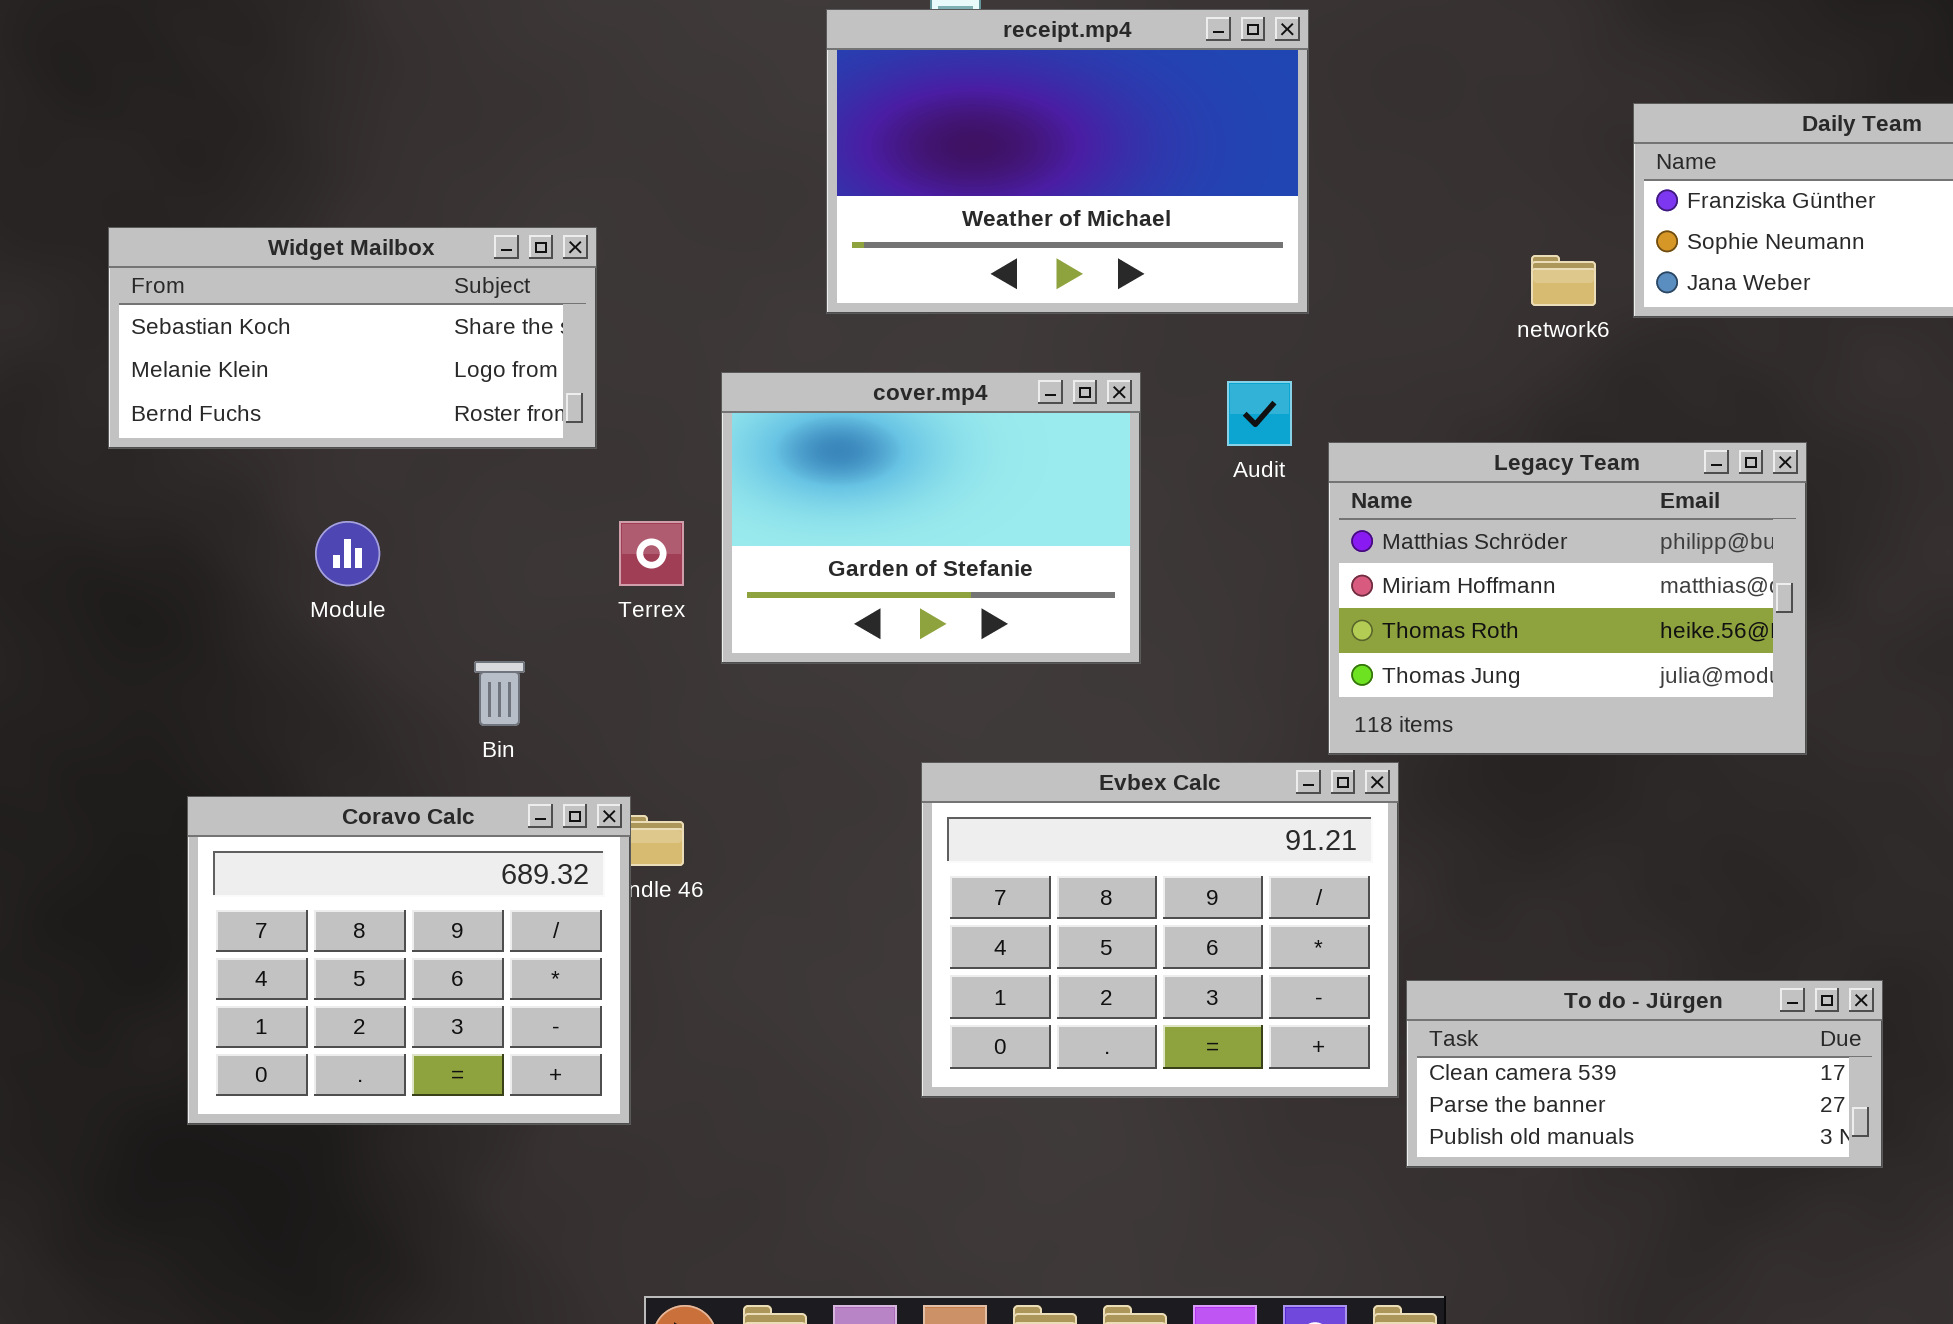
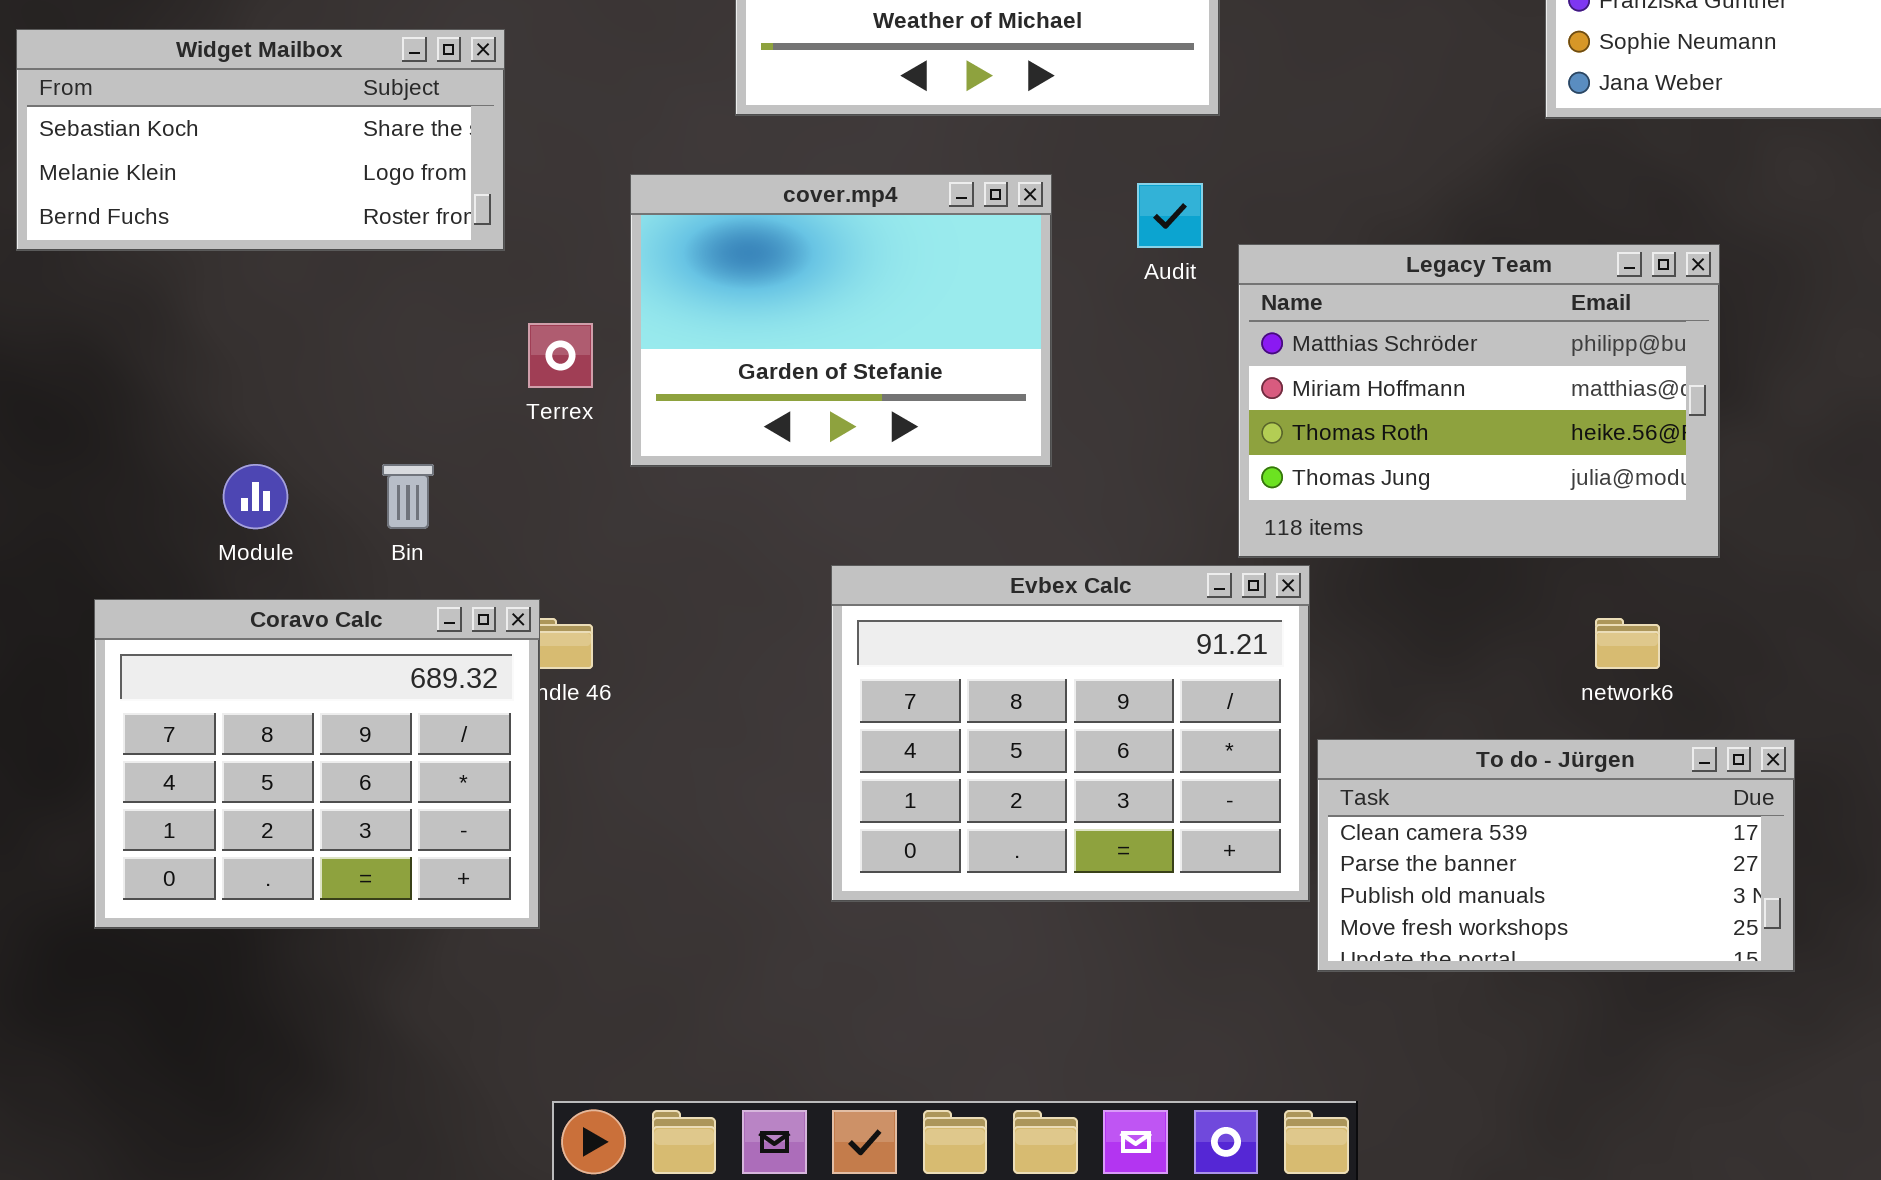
network6: [1531,255,1596,306] -> [1595,618,1660,669], moved
Module: [315,521,380,586] -> [223,464,288,529], moved
To do - Jürgen: [1406,980,1883,1168] -> [1317,739,1795,972], resized

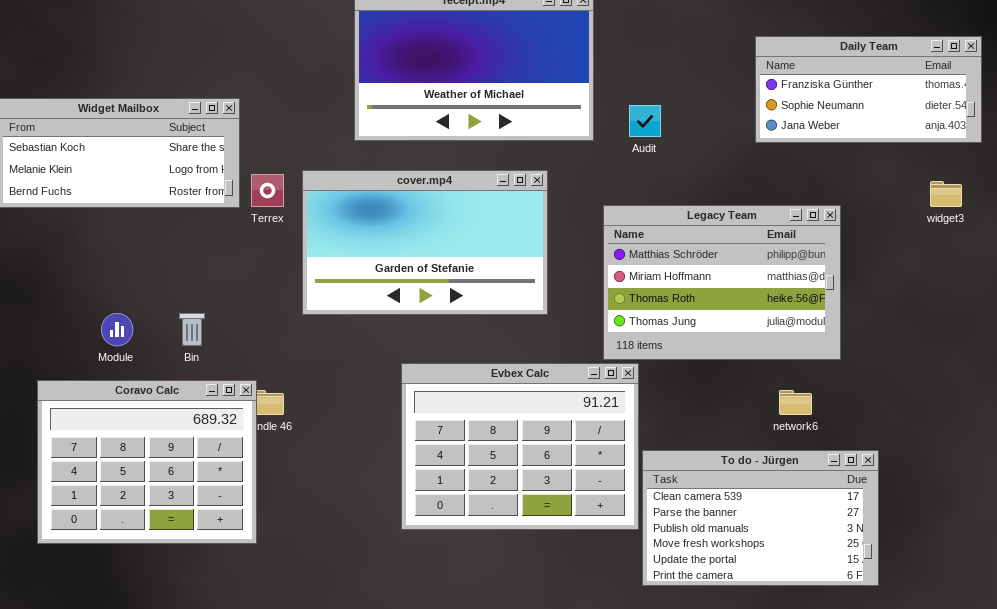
cover.mp4: [630,174,1052,467] -> [302,170,548,315], resized
Audit: [1137,183,1203,248] -> [629,105,661,137], moved
Terrex: [528,323,593,388] -> [251,174,284,207], moved
To do - Jürgen: [1317,739,1795,972] -> [642,450,879,586], resized

